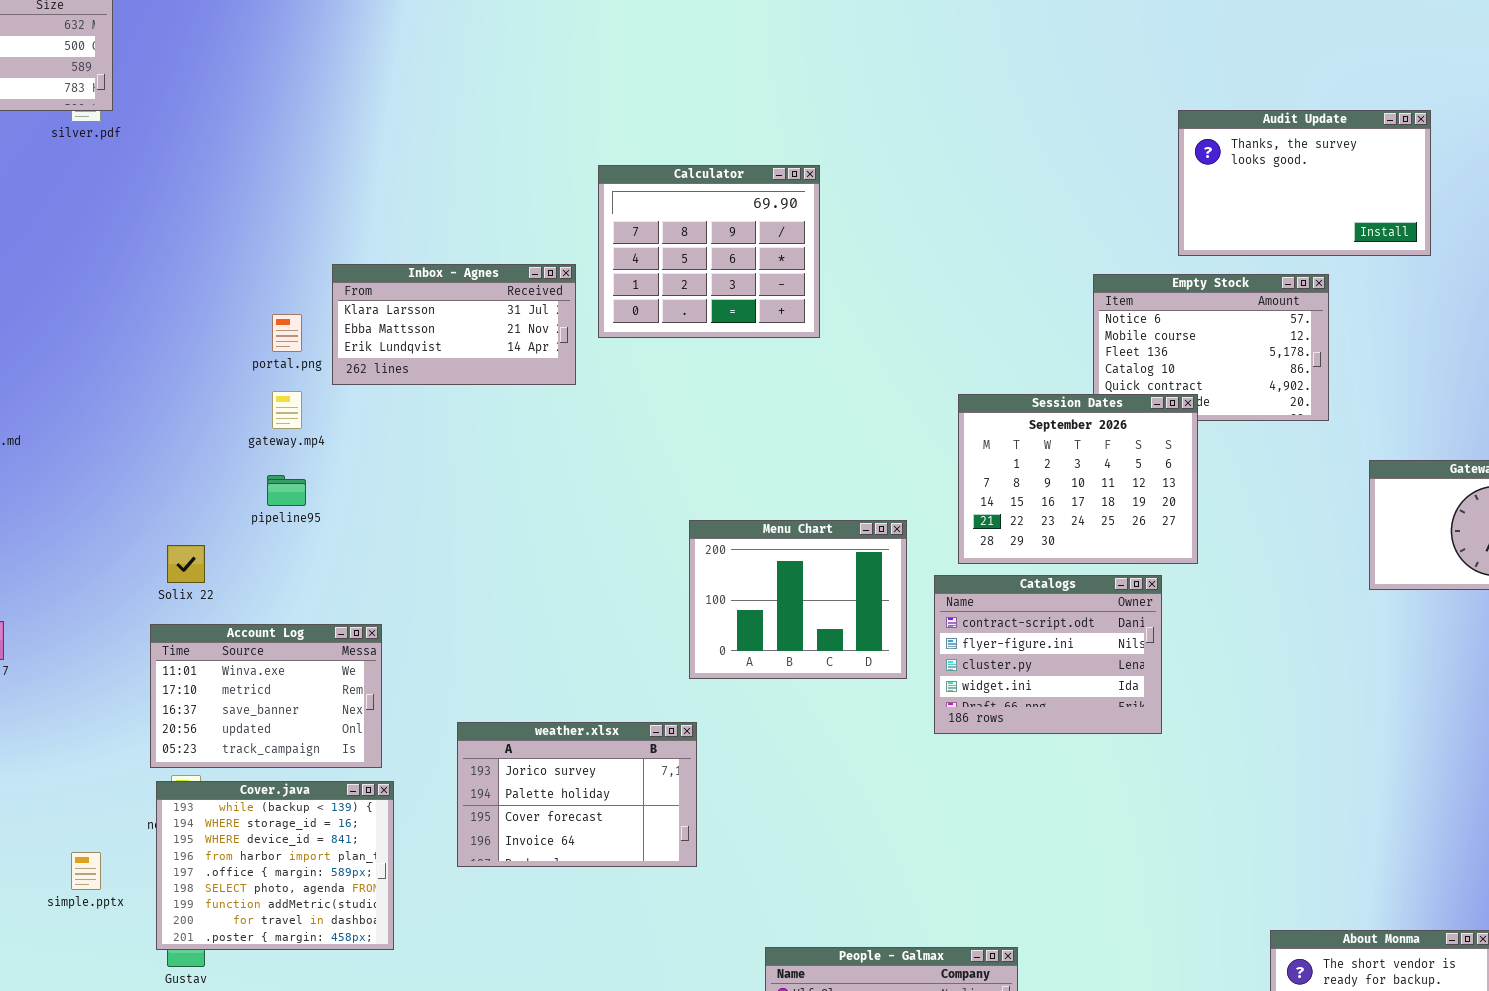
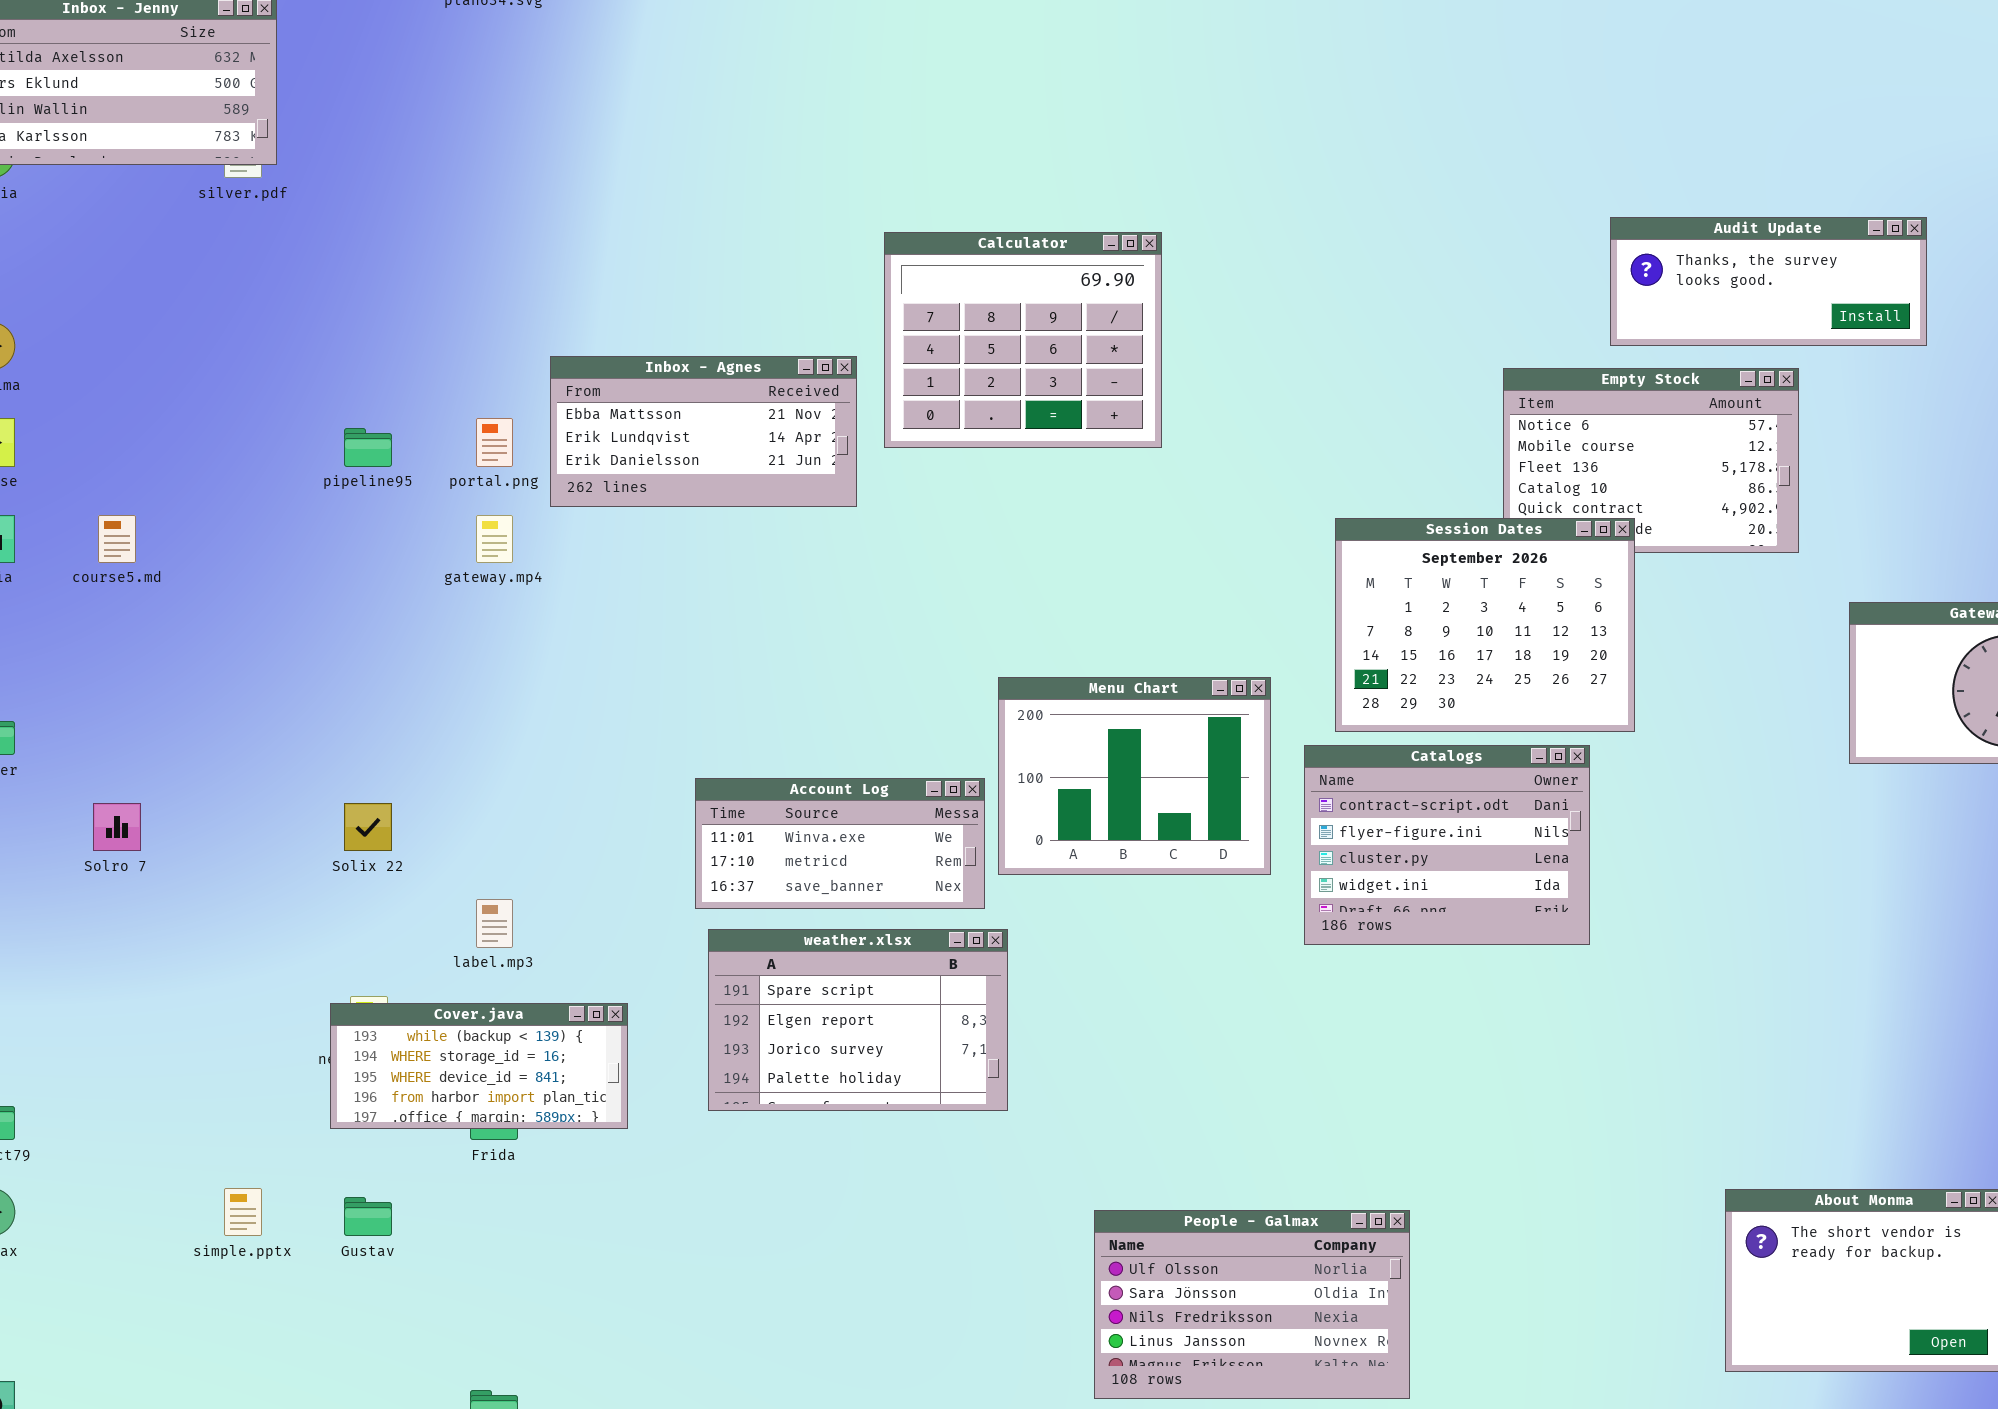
Audit Update: [1178,110,1431,256] -> [1610,217,1927,346], resized
Inbox - Agnes: [332,264,576,385] -> [550,356,857,507], scrolled down 1 row
pipeline95: [267,475,306,506] -> [344,428,392,467], moved
Solix 22: [167,545,205,583] -> [344,803,392,851], moved
Account Log: [150,624,382,768] -> [695,778,985,909], moved, resized
weather.xlsx: [457,722,697,867] -> [708,929,1008,1111], scrolled up 2 rows
Cover.java: [156,781,394,950] -> [330,1003,628,1129], resized
simple.pptx: [71,852,101,890] -> [224,1188,262,1236], moved

